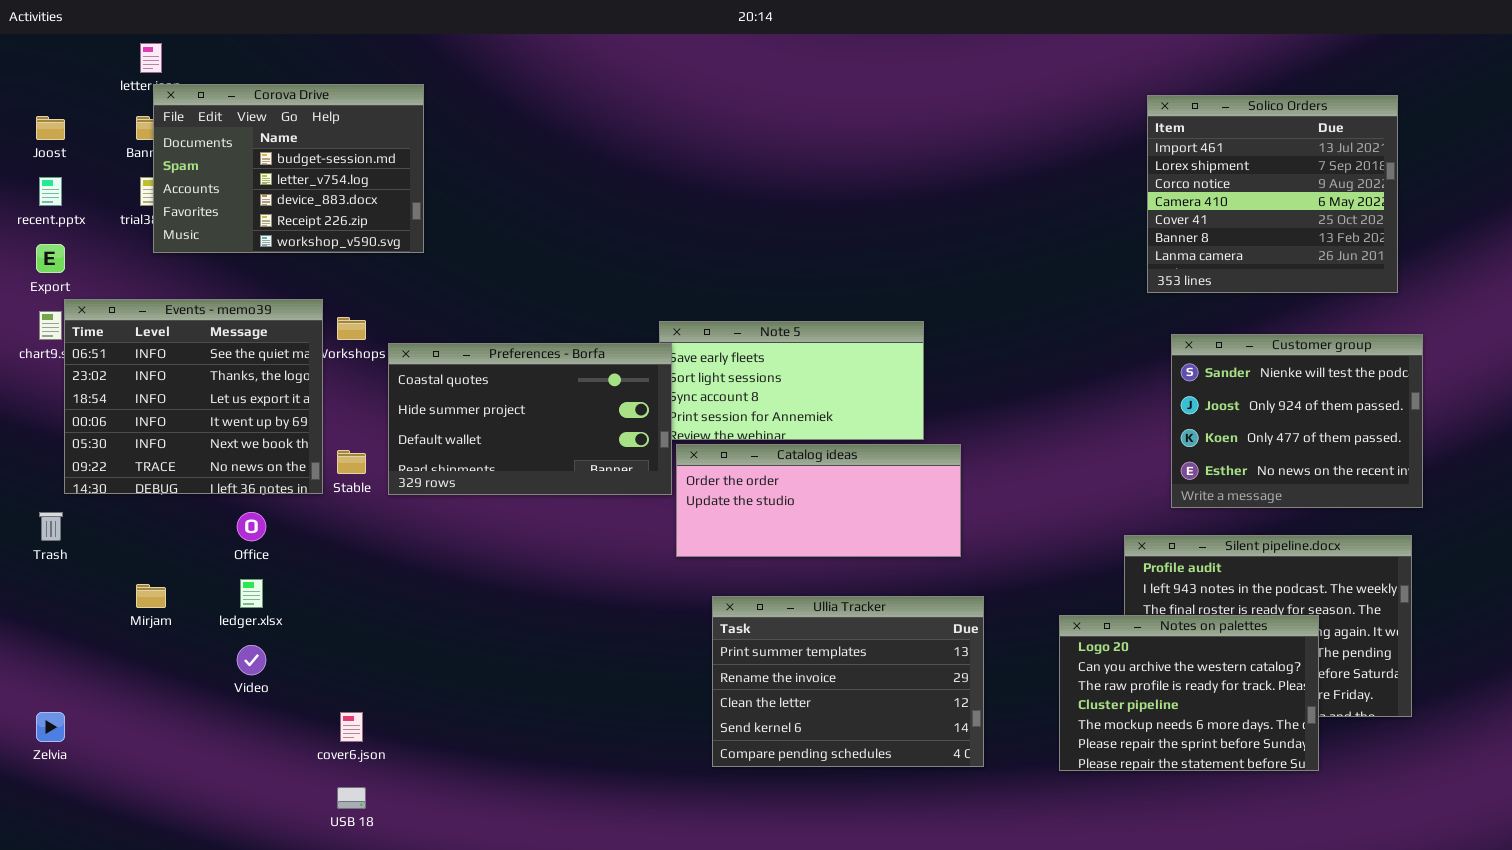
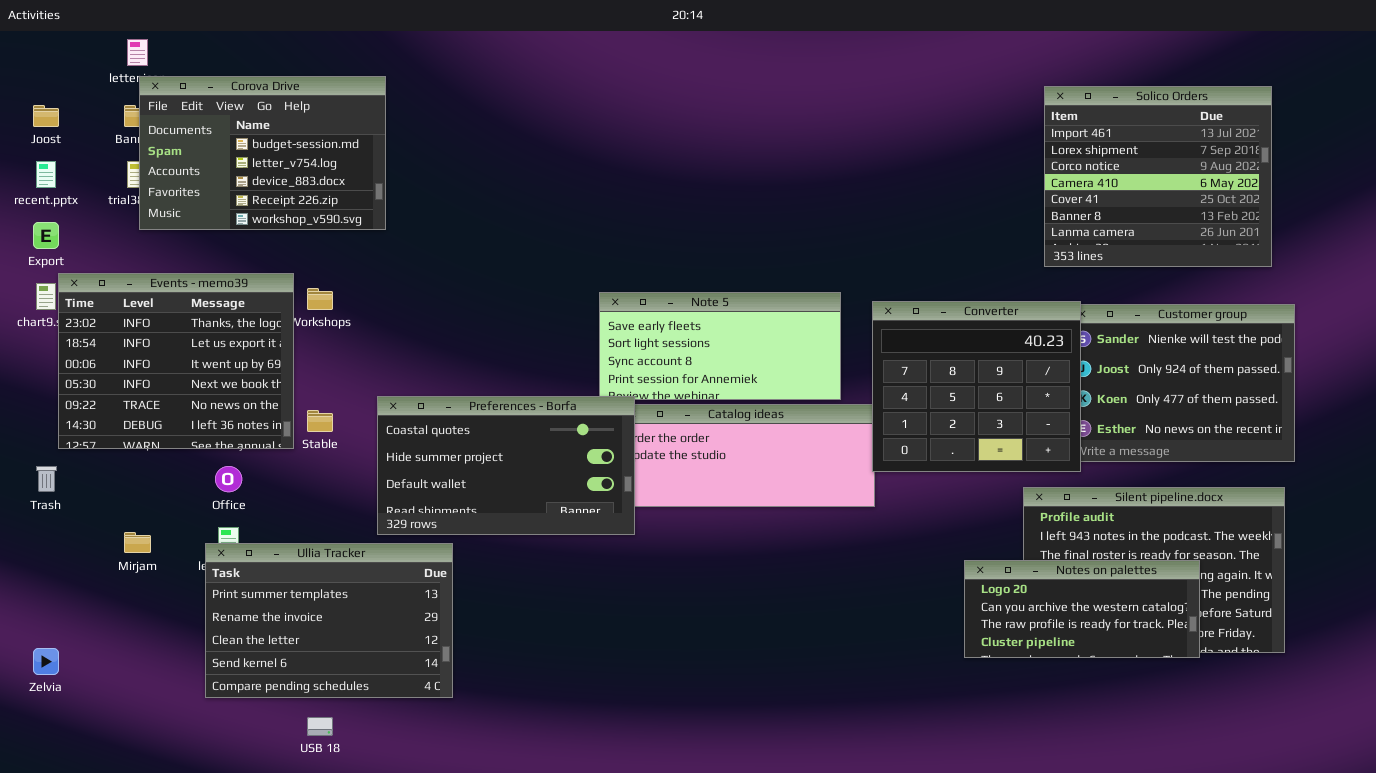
Events - memo39: [64,299,323,494] -> [58,273,294,449], scrolled down 1 row
Converter: none -> [872,301,1081,472], opened
Preferences - Borfa: [388,343,672,495] -> [377,396,635,535], moved
Ullia Tracker: [712,596,984,767] -> [205,543,453,698], moved
Notes on palettes: [1059,615,1319,771] -> [964,560,1200,658], resized

